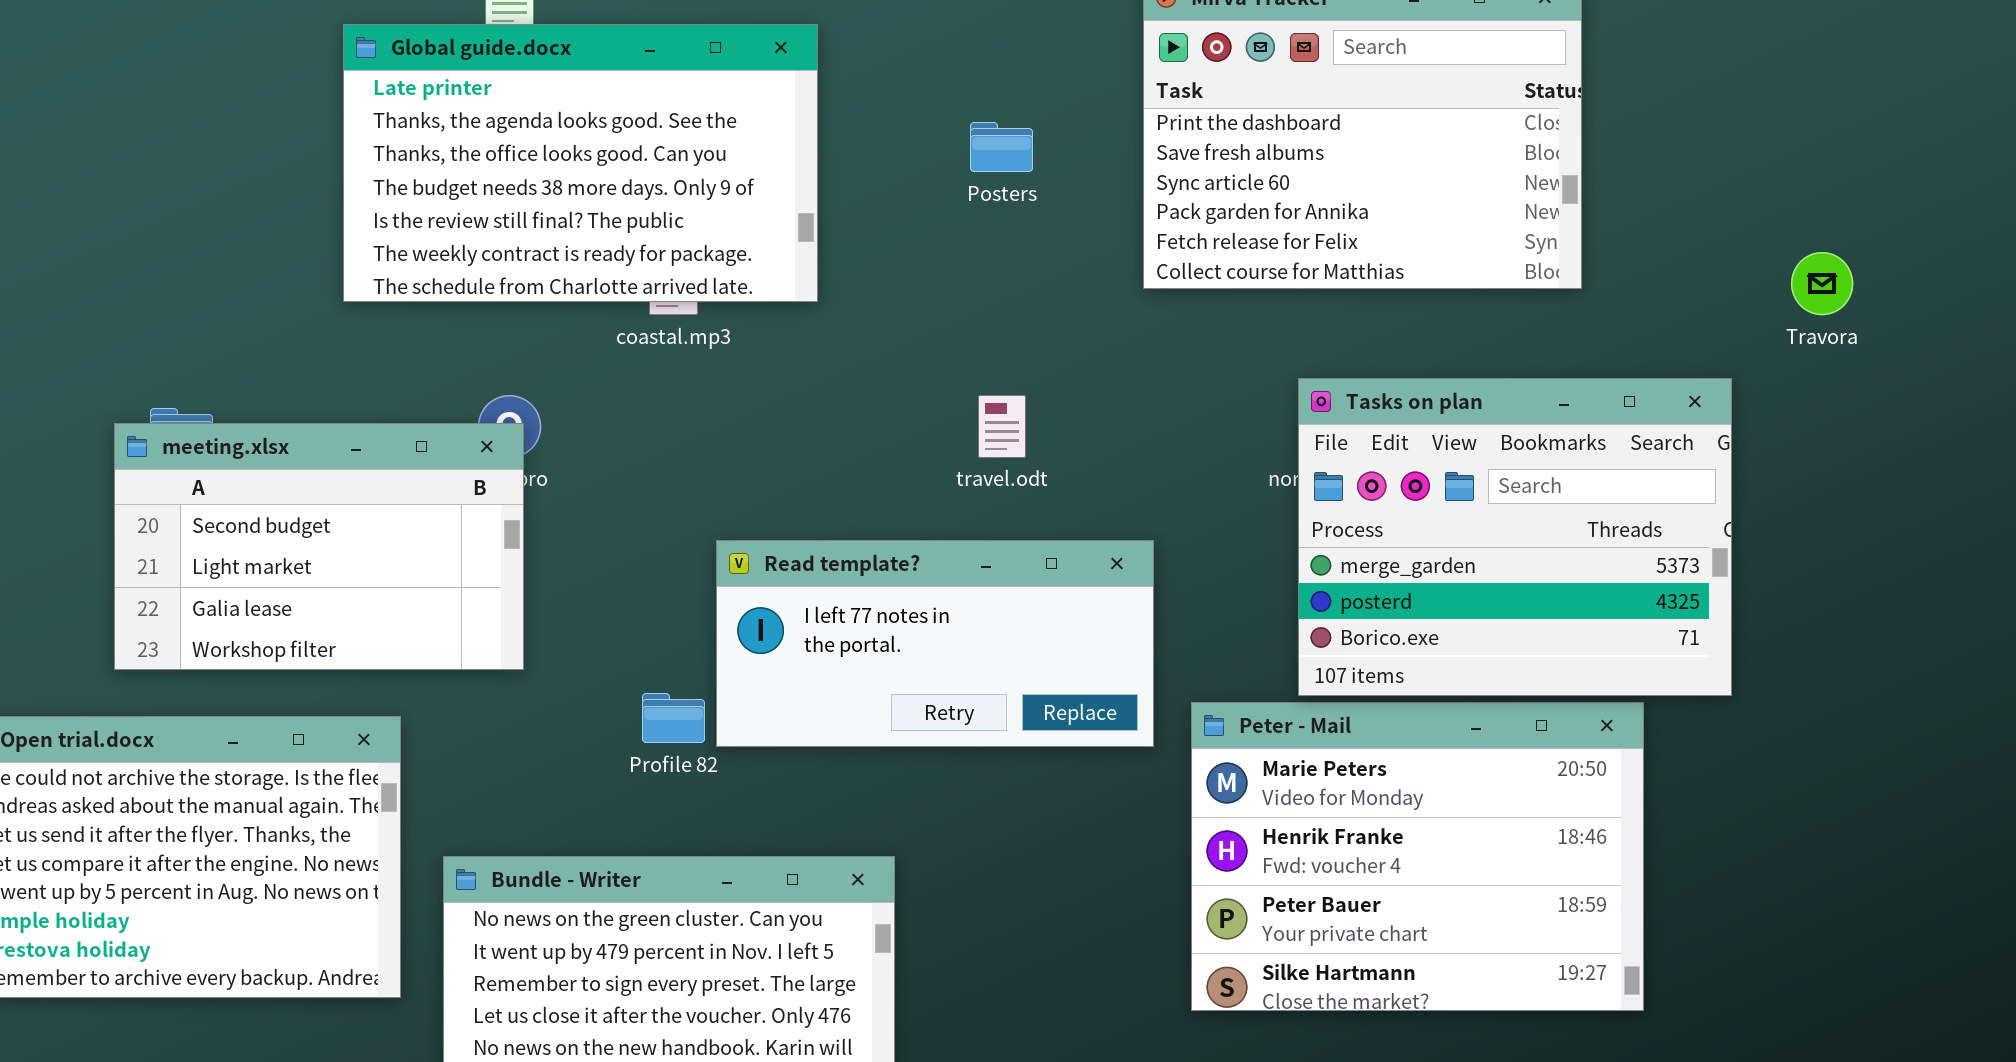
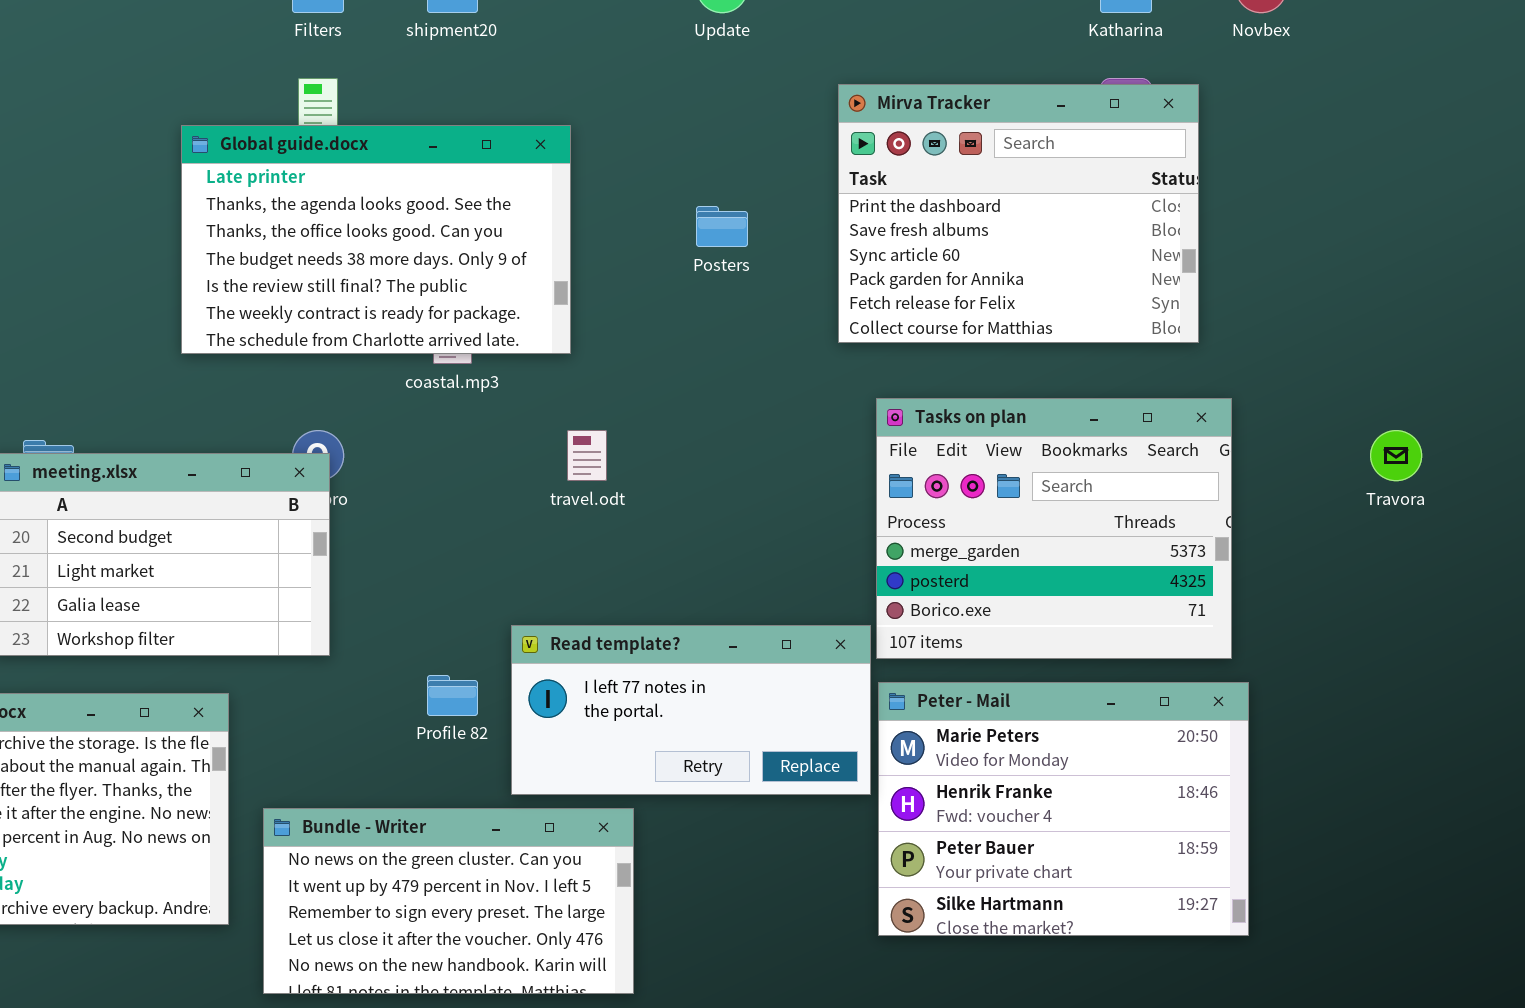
Travora: [1791,252,1853,315] -> [1370,430,1422,481], moved
Tasks on plan: [1298,378,1732,696] -> [876,398,1232,659], moved
travel.odt: [978,395,1026,458] -> [567,430,607,481], moved
Read template?: [716,540,1154,747] -> [511,625,871,795], moved

